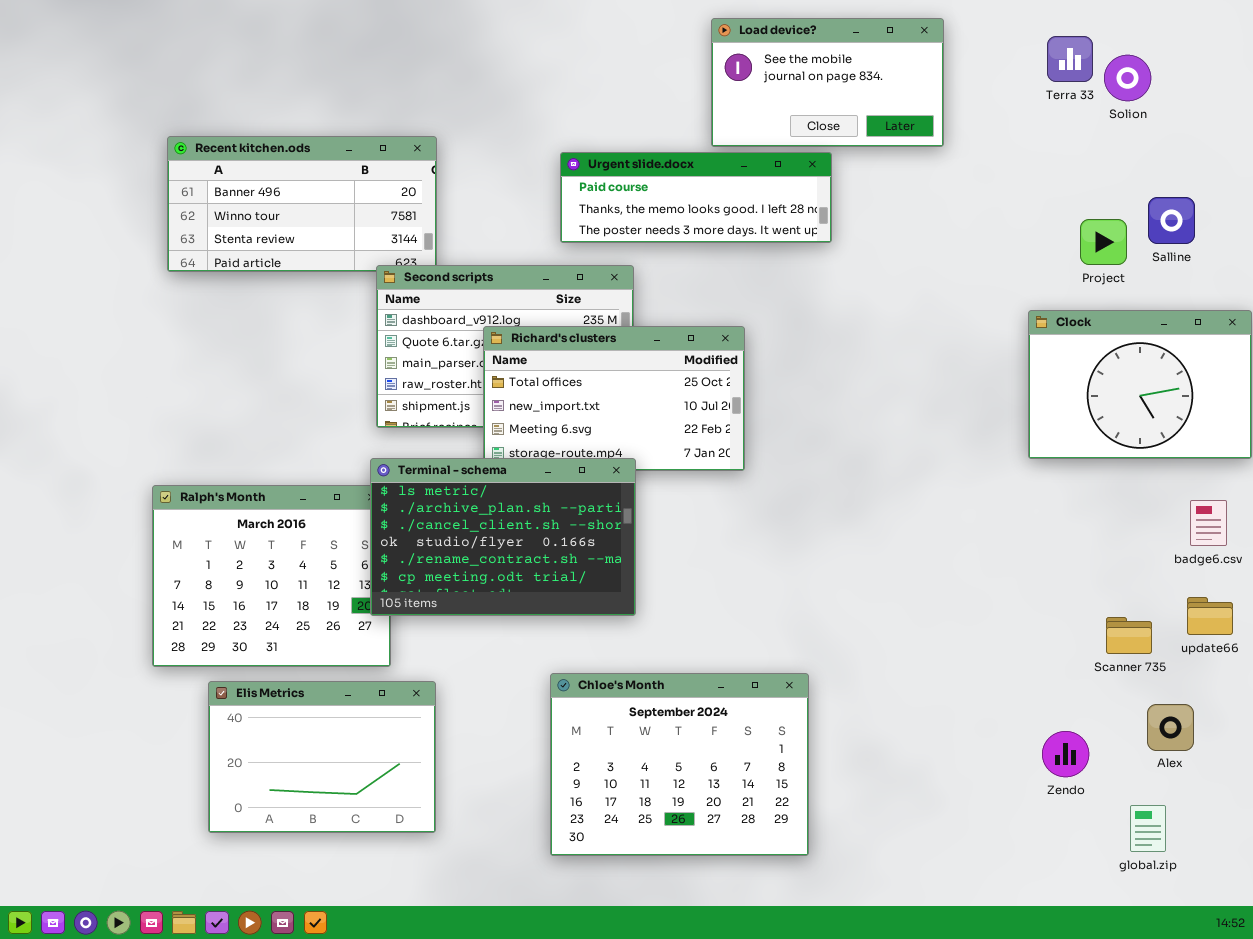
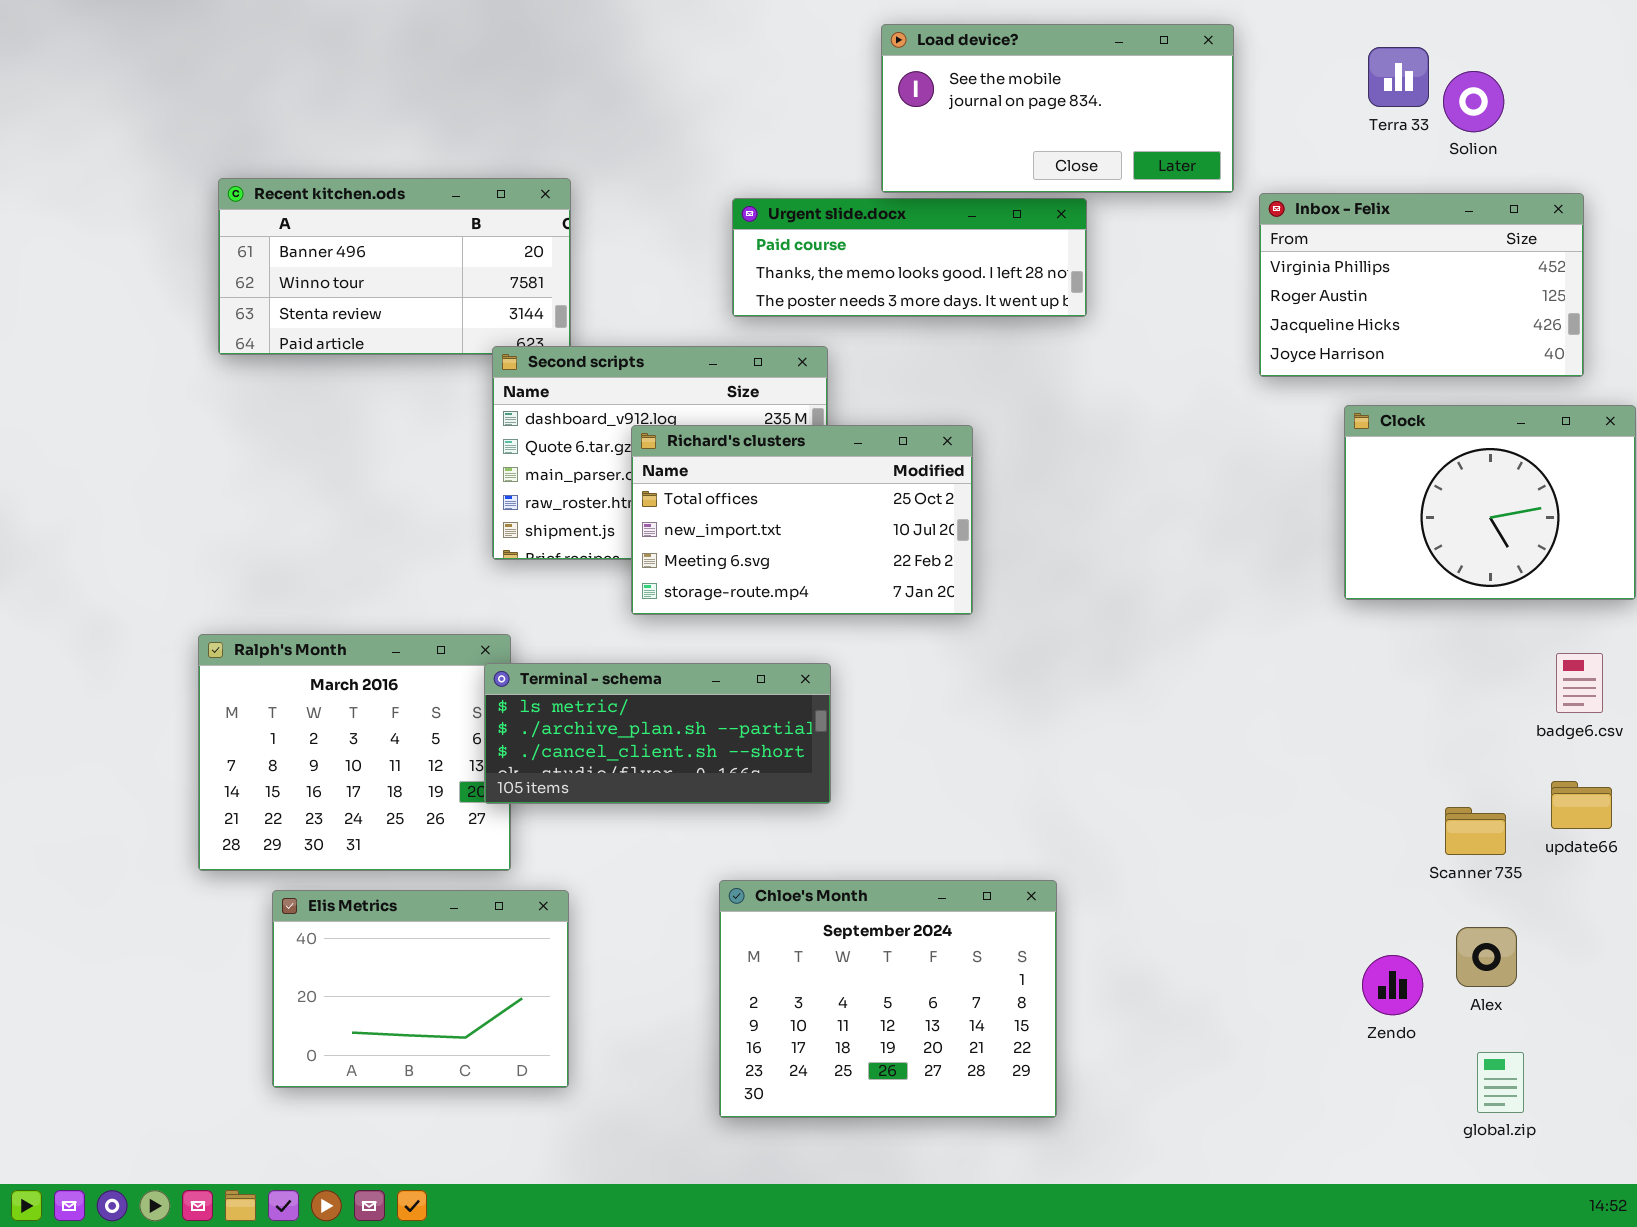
Load device?: [711,18,944,147] -> [881,24,1234,193], resized
Inbox - Felix: none -> [1259,193,1584,377], opened
Terminal - schema: [370,458,636,616] -> [484,663,831,804], resized
Alex: [1147,704,1194,751] -> [1456,927,1517,987], moved

